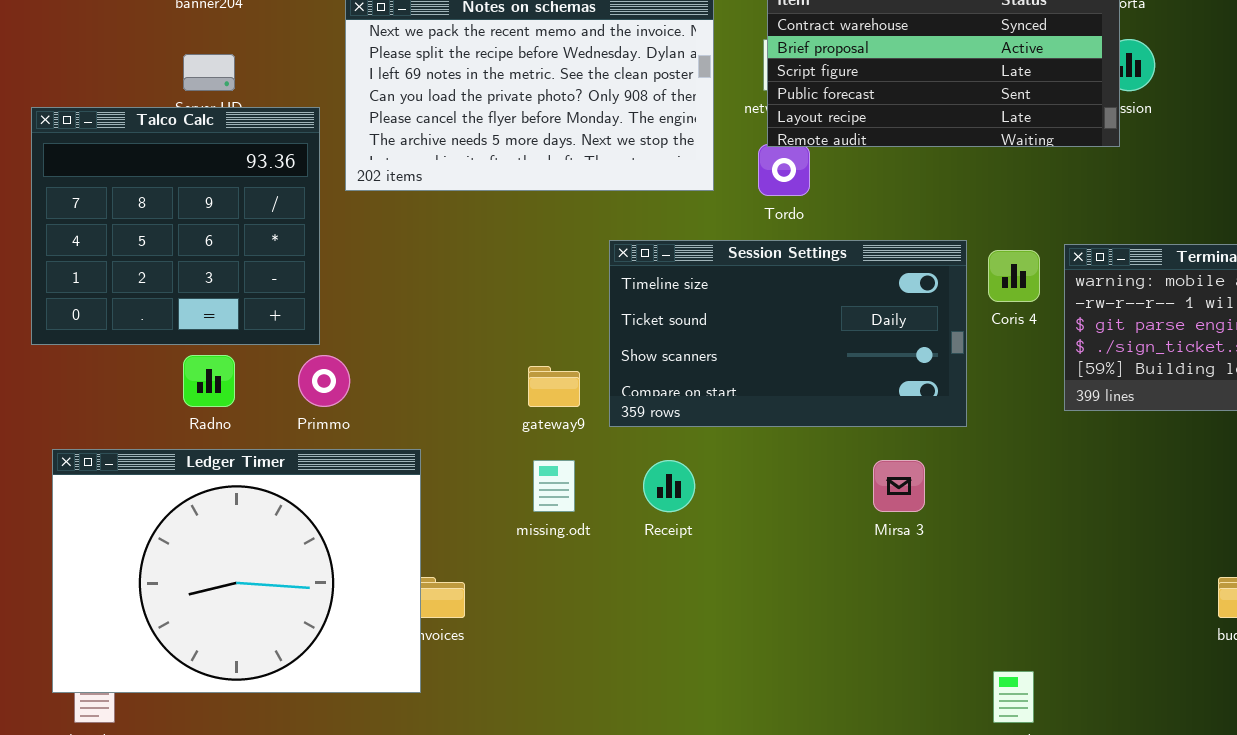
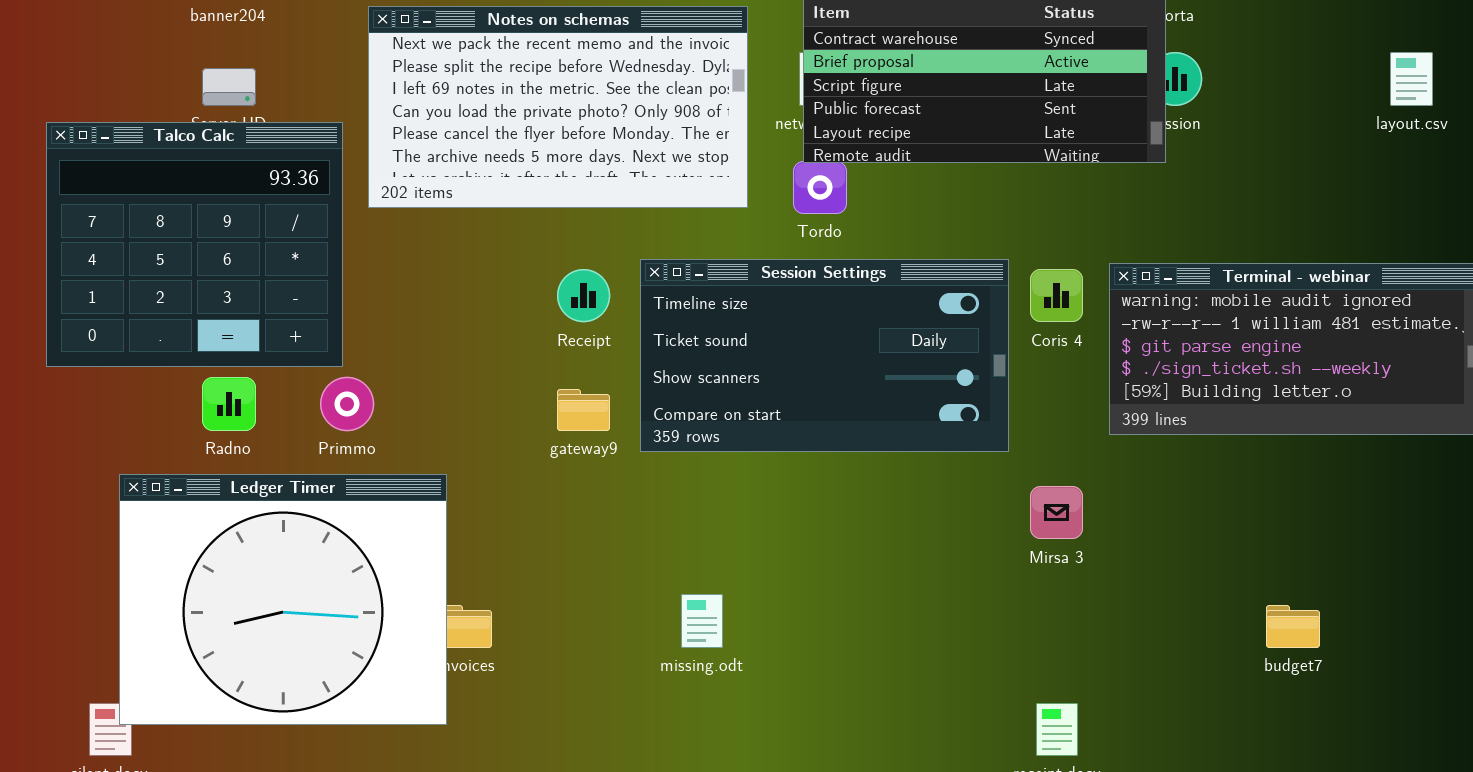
Ledger Timer: [52,449,421,693] -> [119,474,447,725], resized
missing.odt: [533,460,575,512] -> [681,594,723,648], moved
Receipt: [643,460,695,512] -> [557,269,610,322], moved
Mirsa 3: [873,460,925,512] -> [1030,486,1083,539], moved

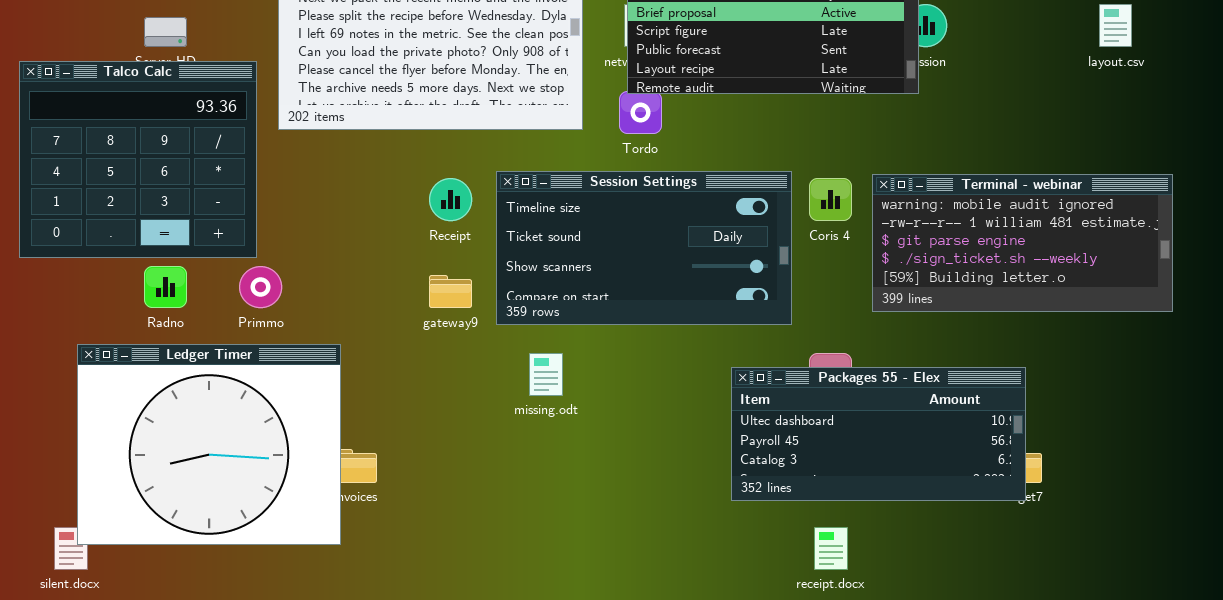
Packages 55 - Elex: none -> [731,367,1026,501], opened
missing.odt: [681,594,723,648] -> [529,353,563,396], moved

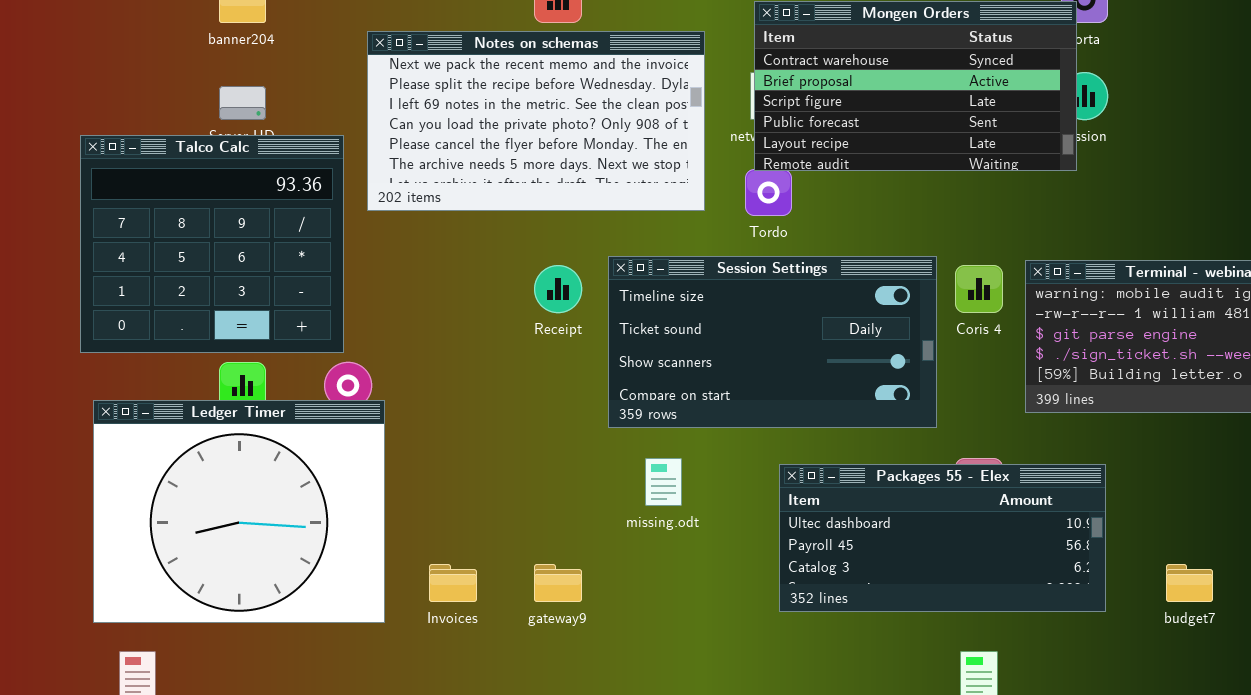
gateway9: [429,275,472,308] -> [534,564,582,602], moved
Ledger Timer: [77,344,341,545] -> [93,400,385,623], moved
Packages 55 - Elex: [731,367,1026,501] -> [779,464,1106,612], moved

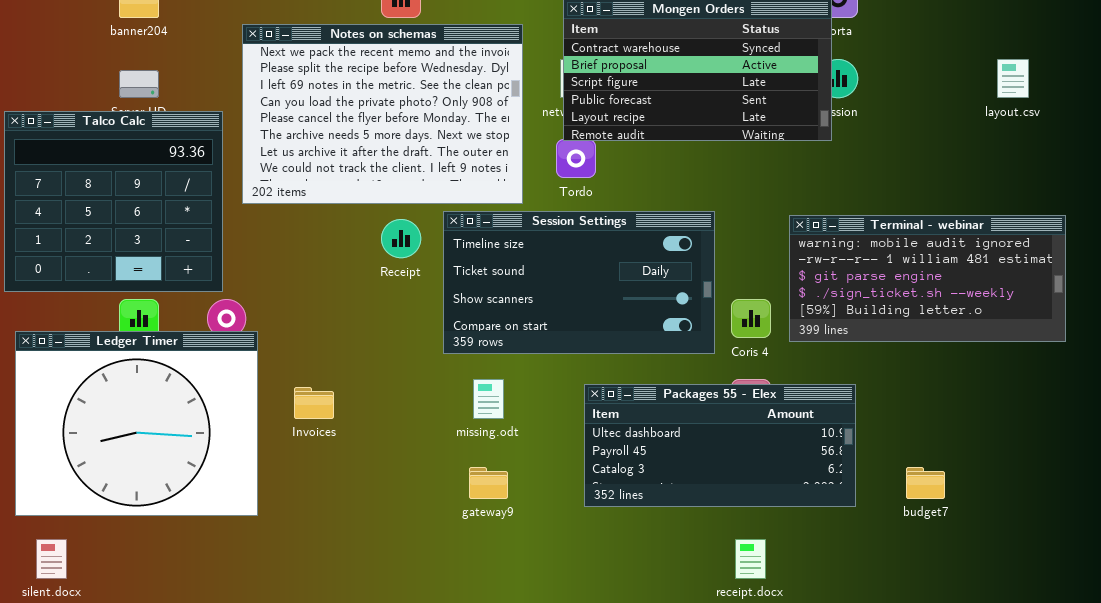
Notes on schemas: [367,31,705,211] -> [242,24,523,204], resized
Coris 4: [955,265,1003,313] -> [731,299,771,338], moved
Invoices: [429,564,477,602] -> [294,387,334,419], moved
gateway9: [534,564,582,602] -> [469,467,508,499], moved

